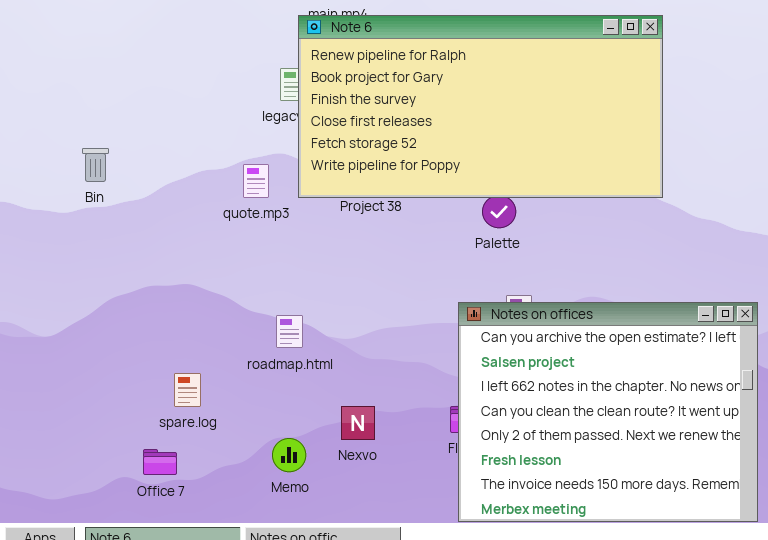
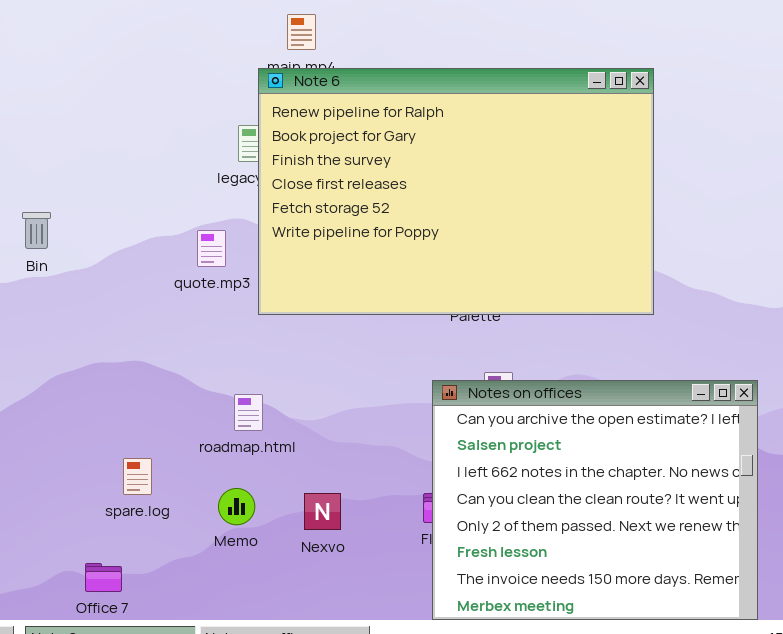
Note 6: [298,15,663,198] -> [258,68,654,315], resized
Memo: [272,438,306,472] -> [218,488,255,525], moved
Office 7: [143,449,177,475] -> [85,563,122,592], moved

